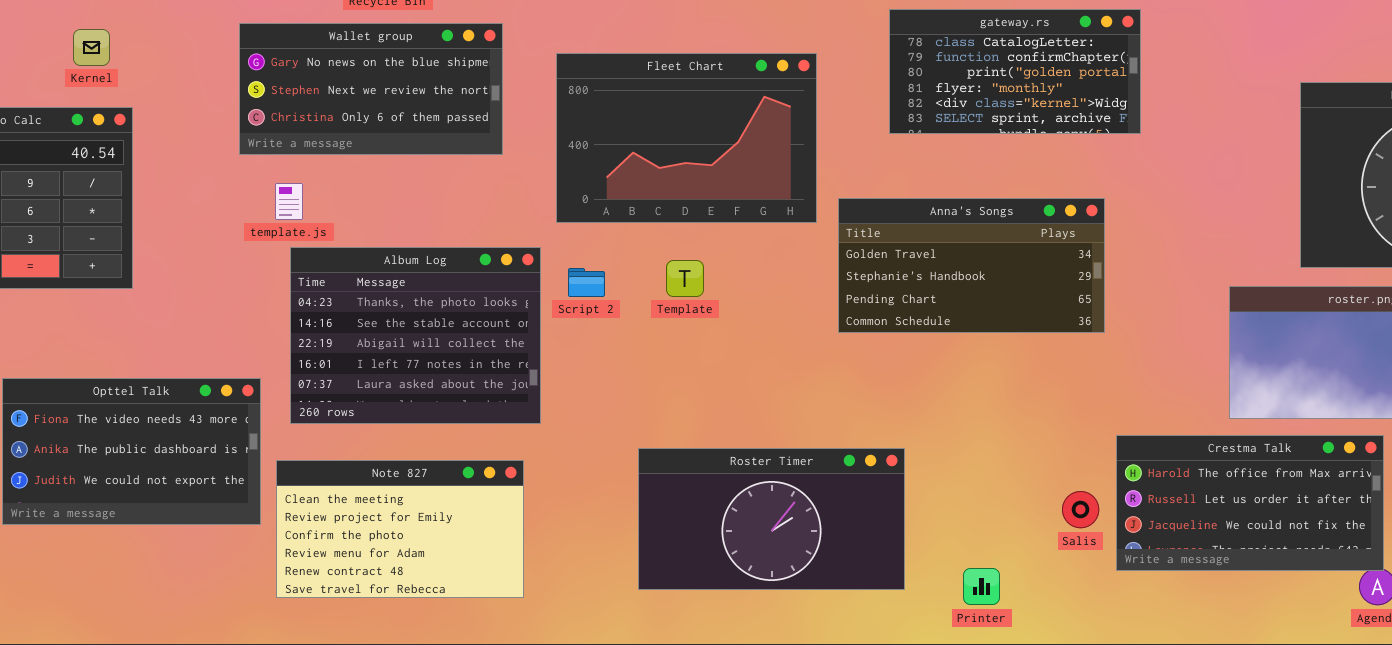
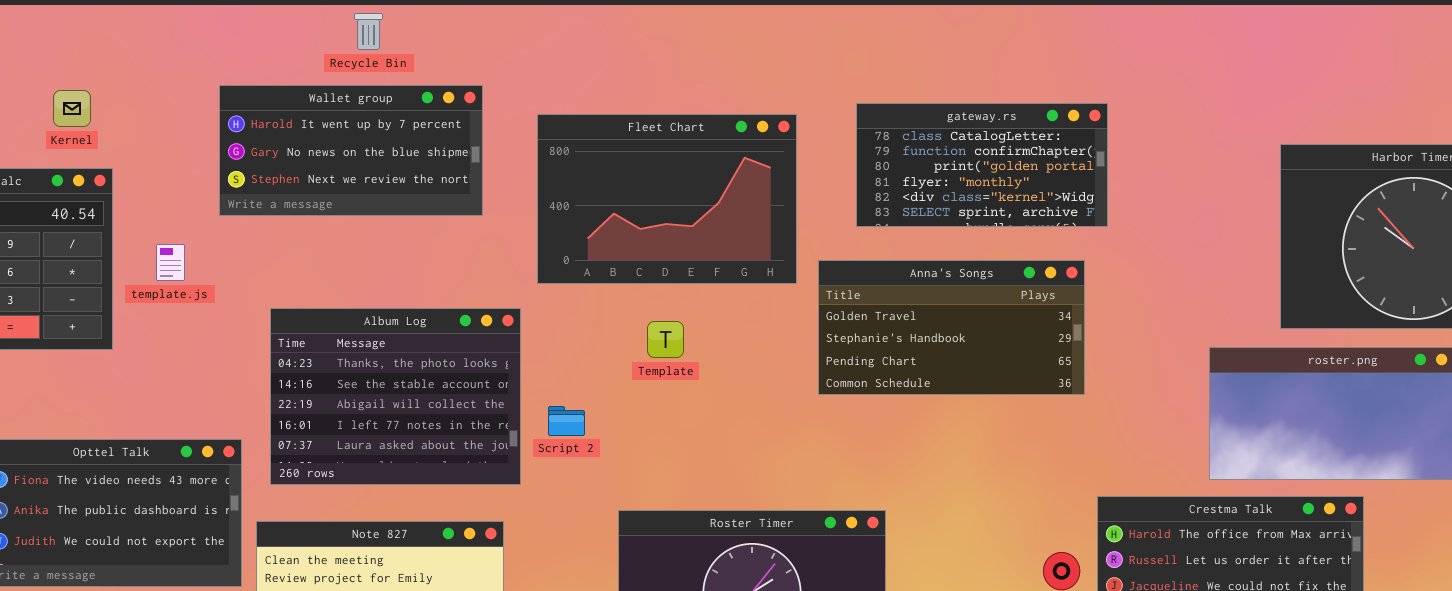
gateway.rs: [889,9,1141,134] -> [856,103,1108,227], moved
Wallet group: [239,23,503,155] -> [219,85,483,216], scrolled up 1 row
template.js: [275,183,303,220] -> [156,244,185,281], moved
Script 2: [568,268,605,297] -> [548,406,585,436], moved

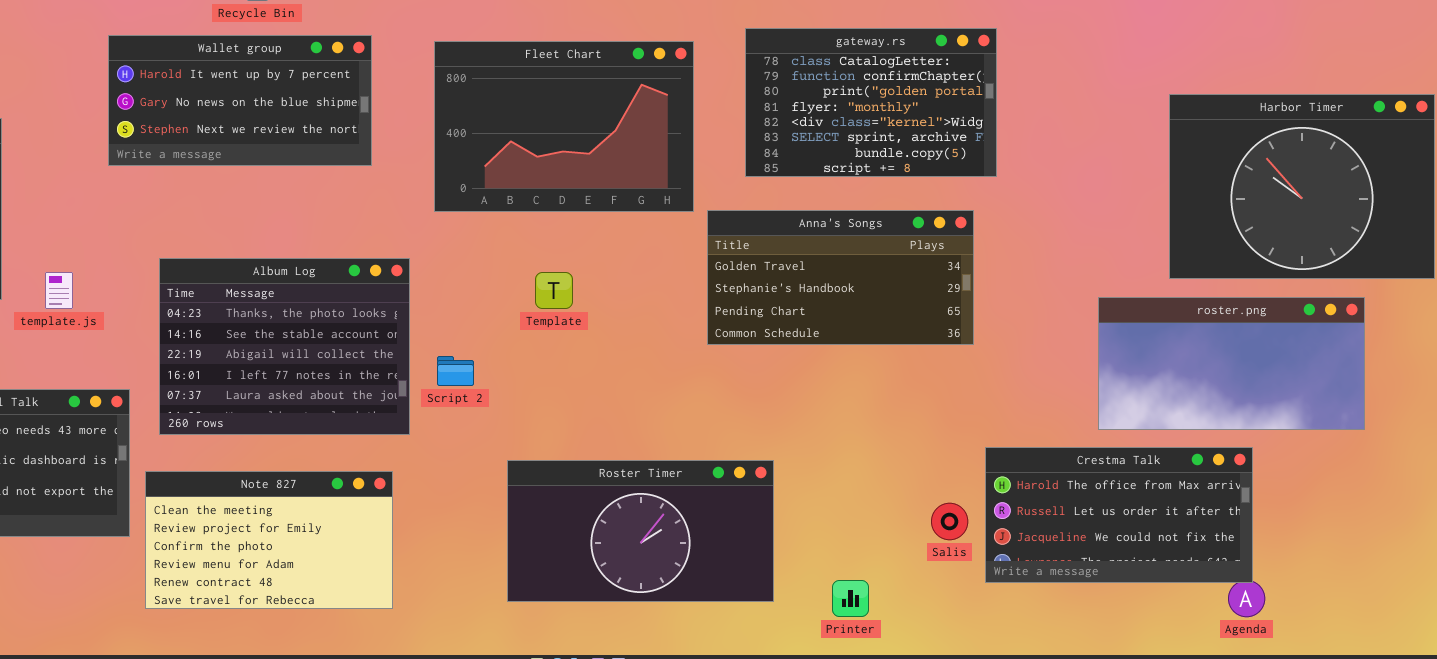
gateway.rs: [856,103,1108,227] -> [745,28,997,177], resized
Fleet Chart: [537,114,797,284] -> [434,41,694,212], moved
template.js: [156,244,185,281] -> [45,272,73,309], moved

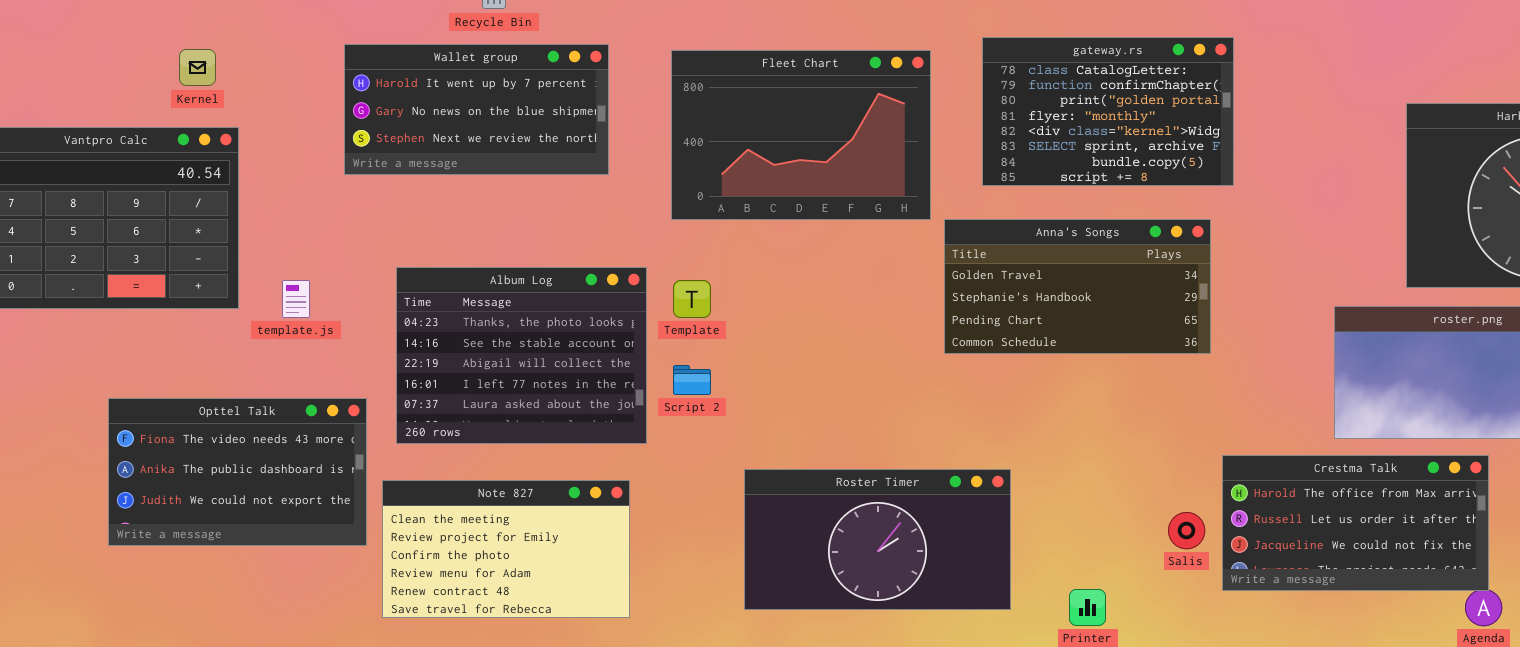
Template: [535,272,573,309] -> [673,280,711,318], moved

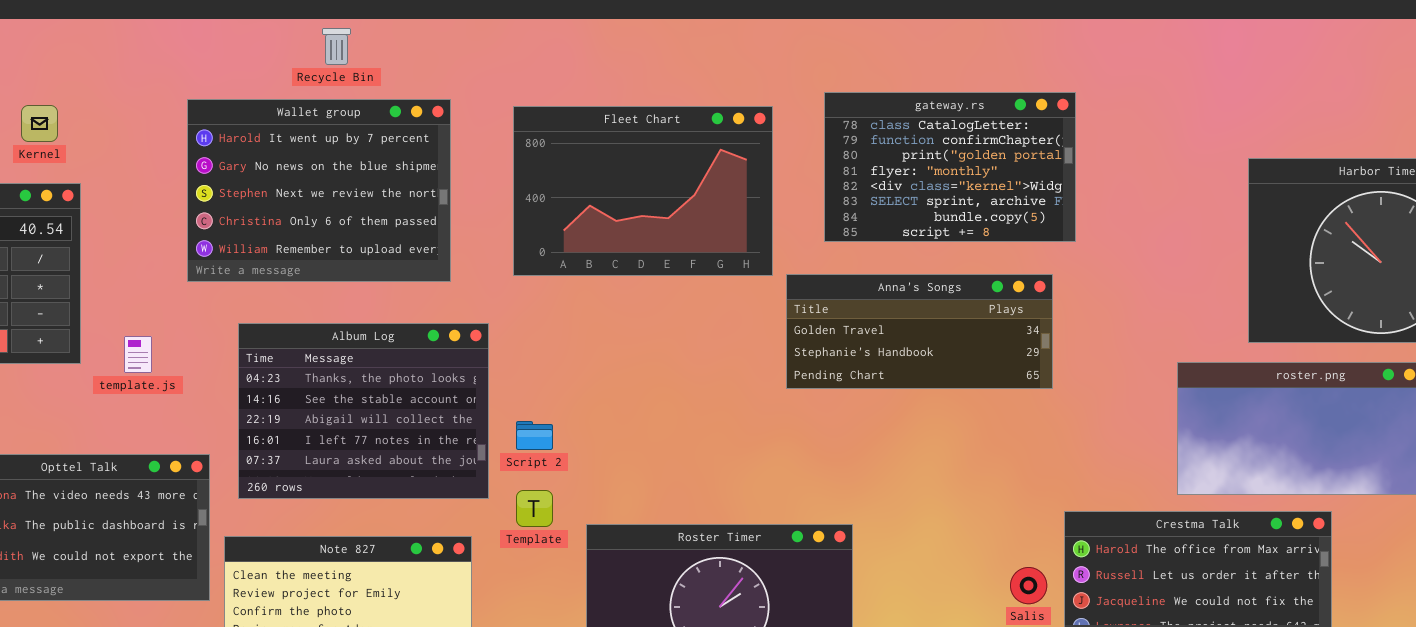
Wallet group: [344,44,609,175] -> [187,99,451,282], resized
Anna's Songs: [944,219,1211,354] -> [786,274,1053,389], resized
Template: [673,280,711,318] -> [516,490,553,527], moved

